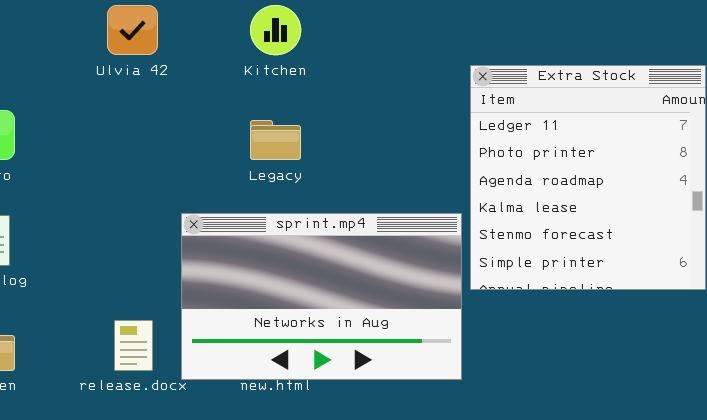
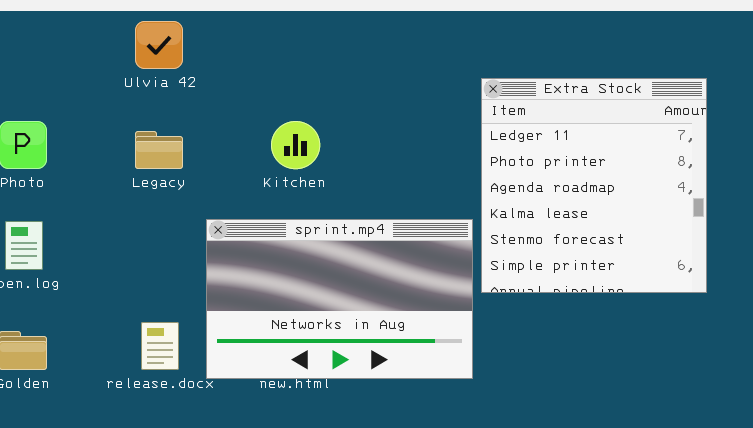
Kitchen: [250,5,301,55] -> [271,121,320,169], moved
Legacy: [250,120,301,160] -> [135,131,183,169], moved

